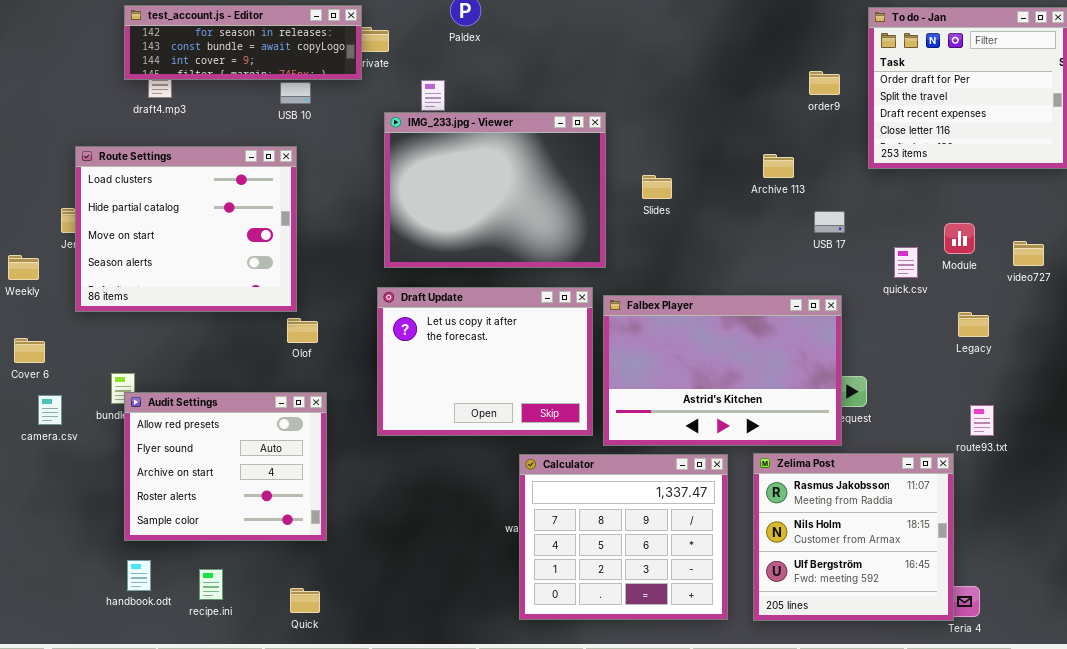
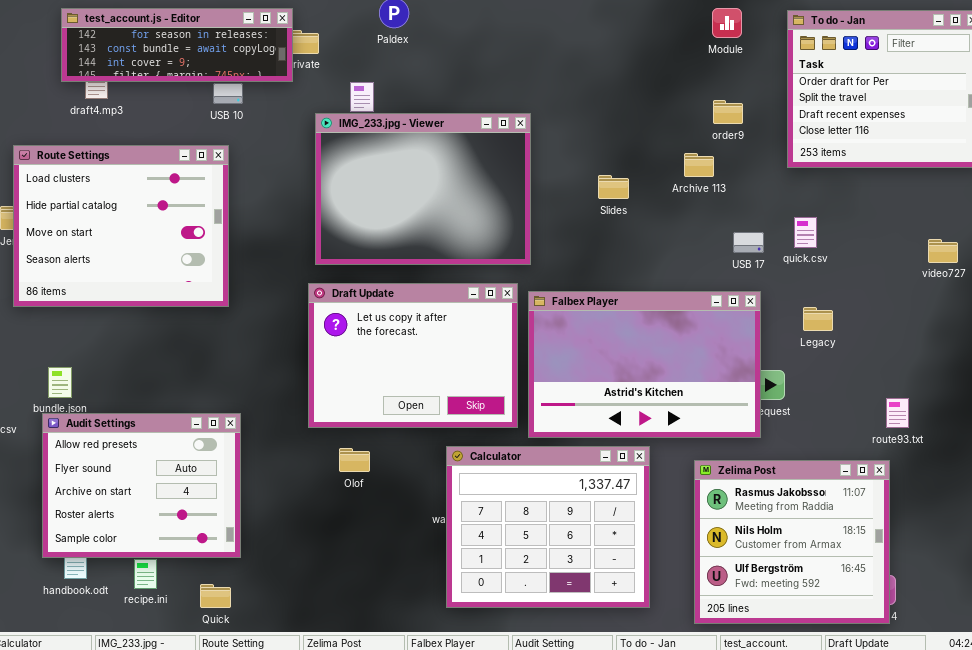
order9: [809,71,840,95] -> [713,100,743,124], moved
Slides: [642,175,672,199] -> [598,175,629,199], moved
USB 17: [814,211,845,233] -> [733,232,764,253], moved
Module: [944,223,975,254] -> [712,8,742,38], moved
quick.csv: [894,247,918,278] -> [794,217,817,248], moved
Legacy: [958,312,989,337] -> [803,307,833,331], moved
Olof: [287,318,318,343] -> [339,448,370,472], moved
Audit Settings: [124,392,327,541] -> [42,413,241,558], moved
Zelima Post: [753,453,954,621] -> [694,460,890,624], moved
Quick: [290,588,320,613] -> [200,584,231,608], moved

